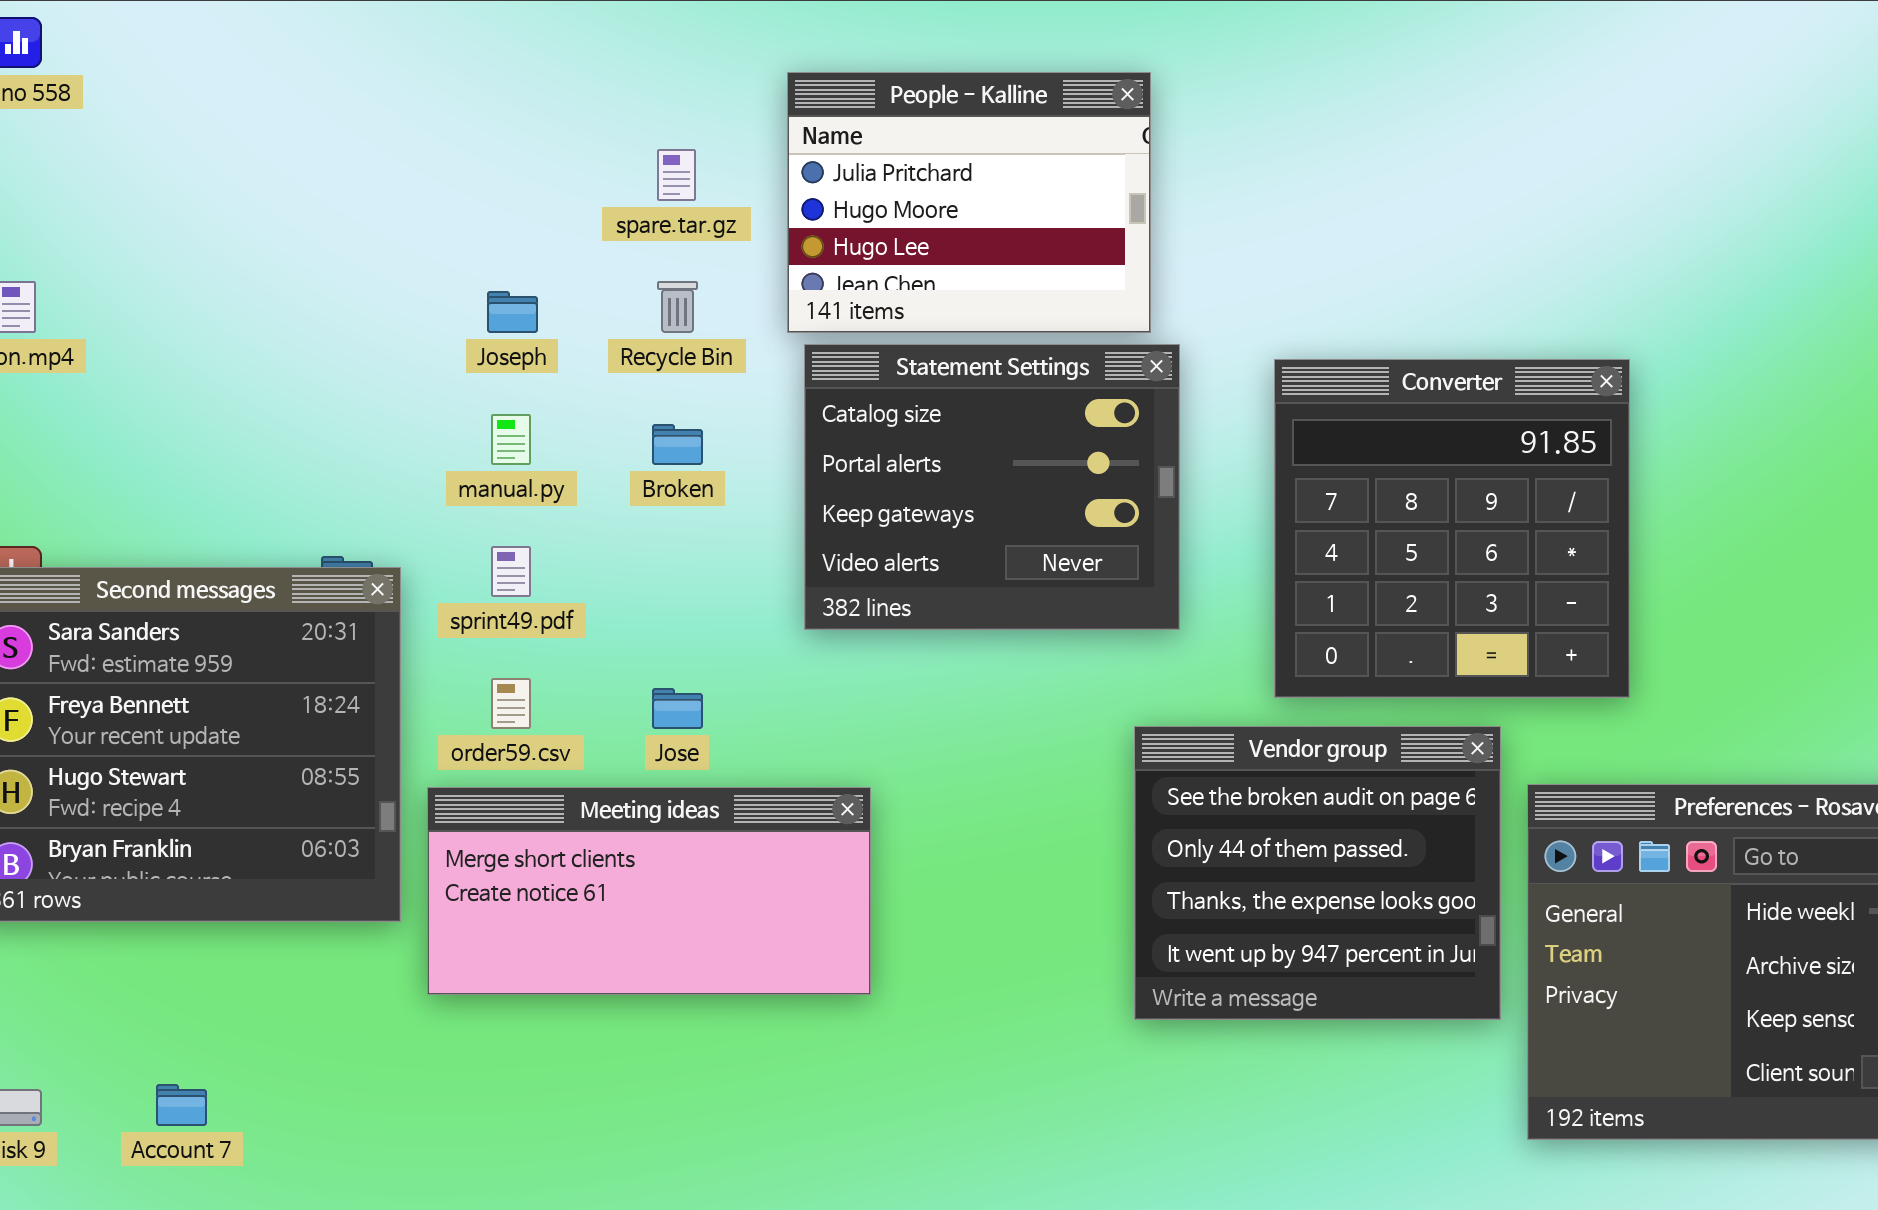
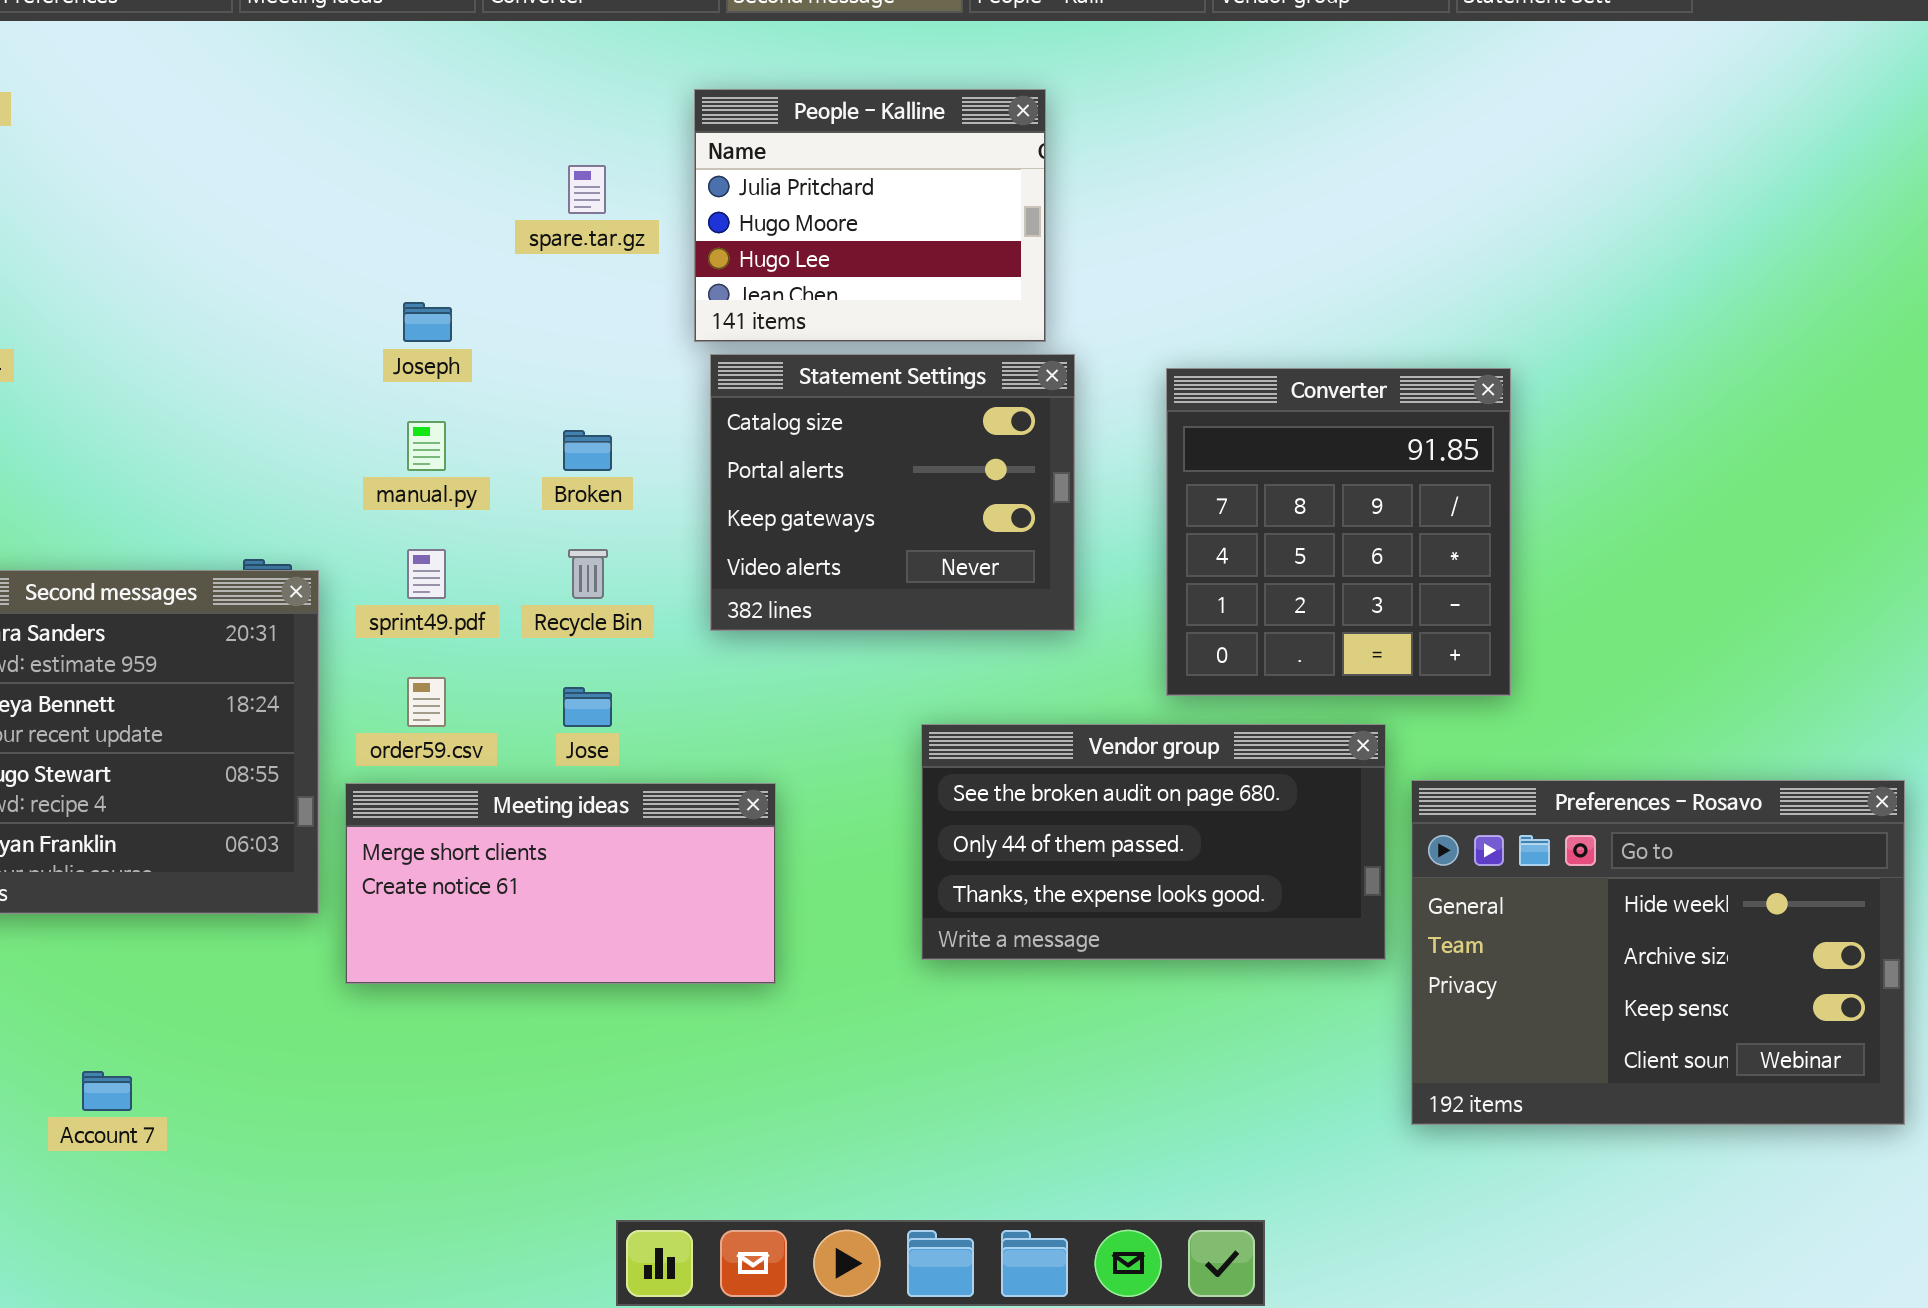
Recycle Bin: [657,281,698,333] -> [568,549,608,599], moved
Vendor group: [1134,726,1501,1020] -> [921,724,1386,960], resized

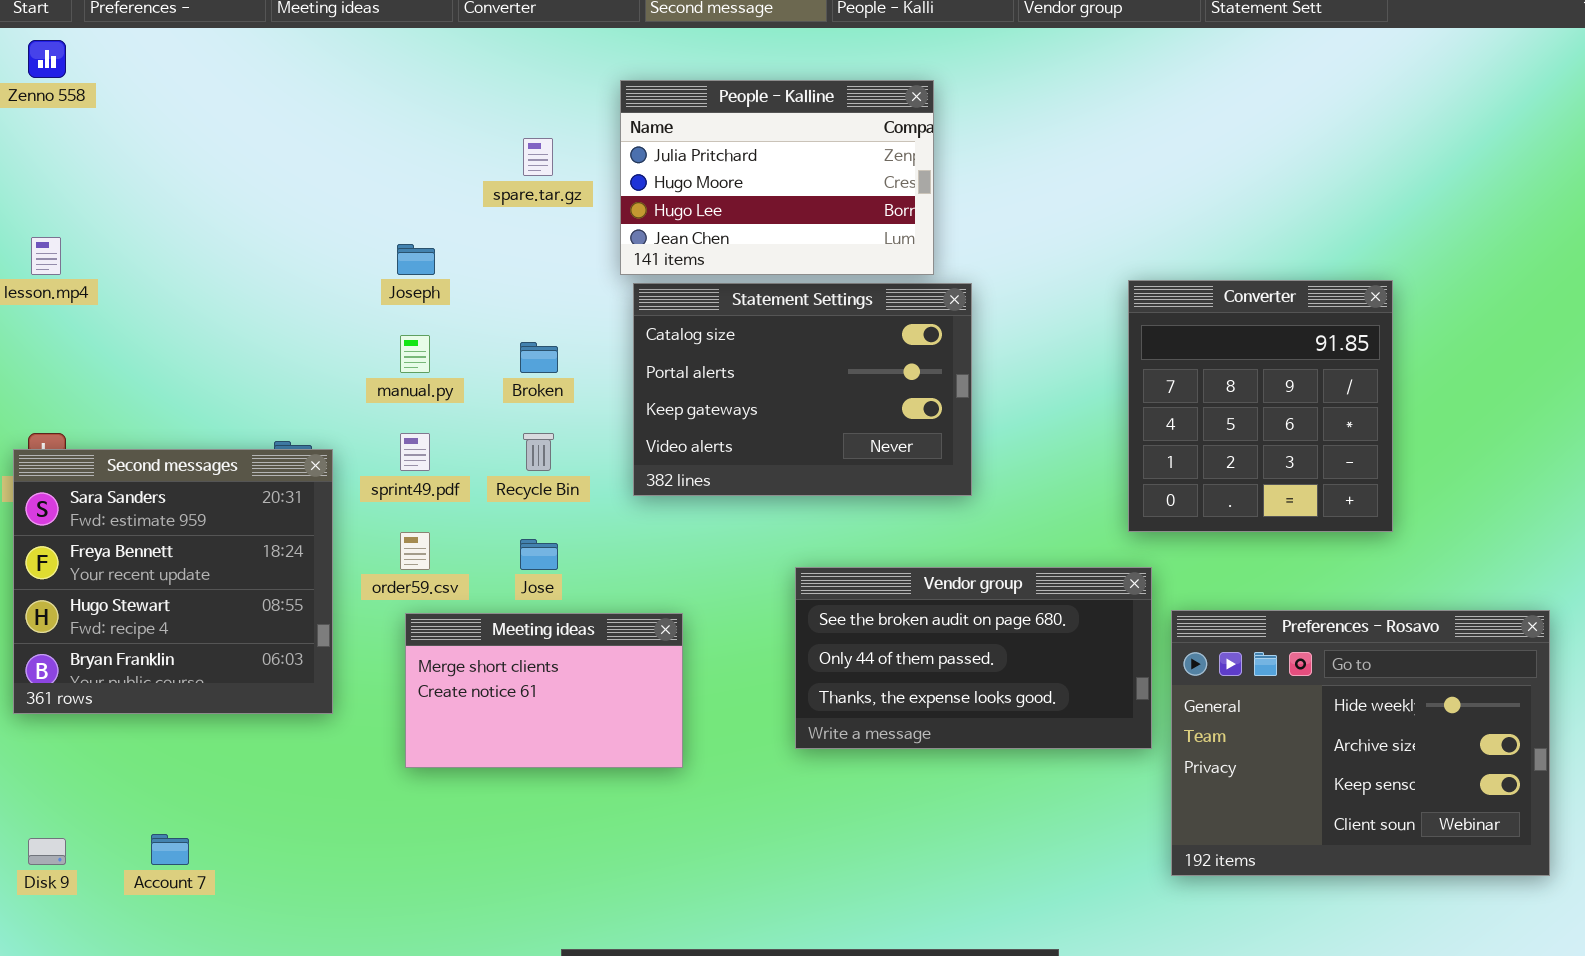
People - Kalline: [694,89,1046,342] -> [620,80,934,275], resized
Statement Settings: [710,354,1075,631] -> [633,283,972,496], resized
Converter: [1166,368,1511,696] -> [1128,280,1393,532], moved
Meeting ideas: [345,783,776,984] -> [405,613,683,768], resized

